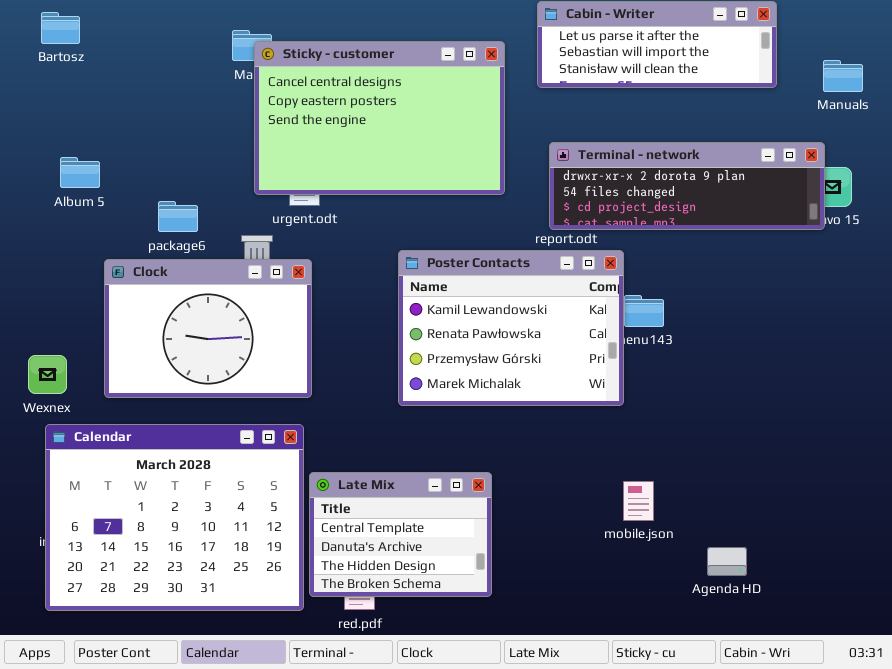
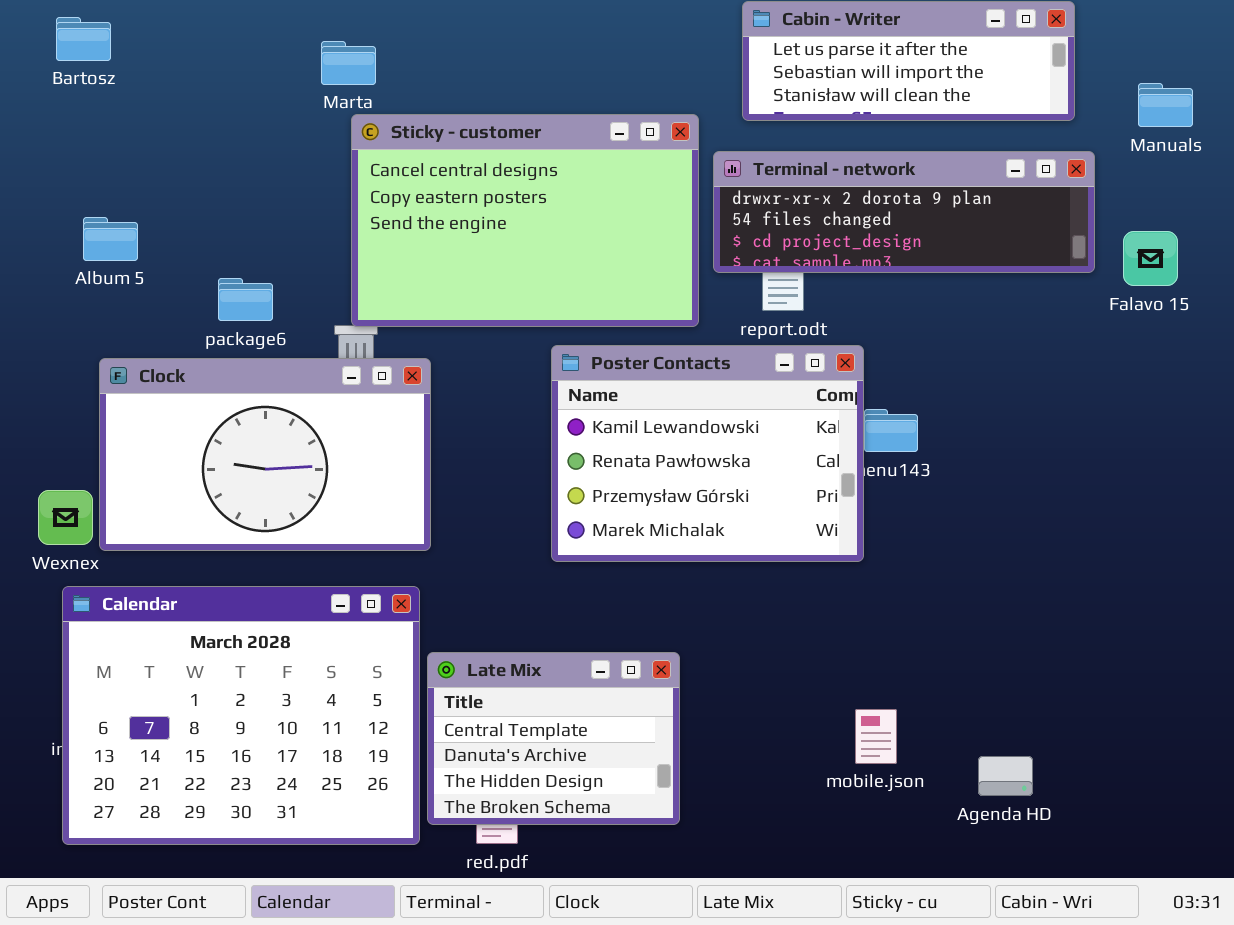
Sticky - customer: [254,41,505,195] -> [351,114,699,327], moved
Terminal - network: [549,142,825,230] -> [713,151,1095,273], moved
Clock: [104,259,312,398] -> [99,358,431,551], resized
mobile.json: [623,481,654,521] -> [855,709,897,764], moved

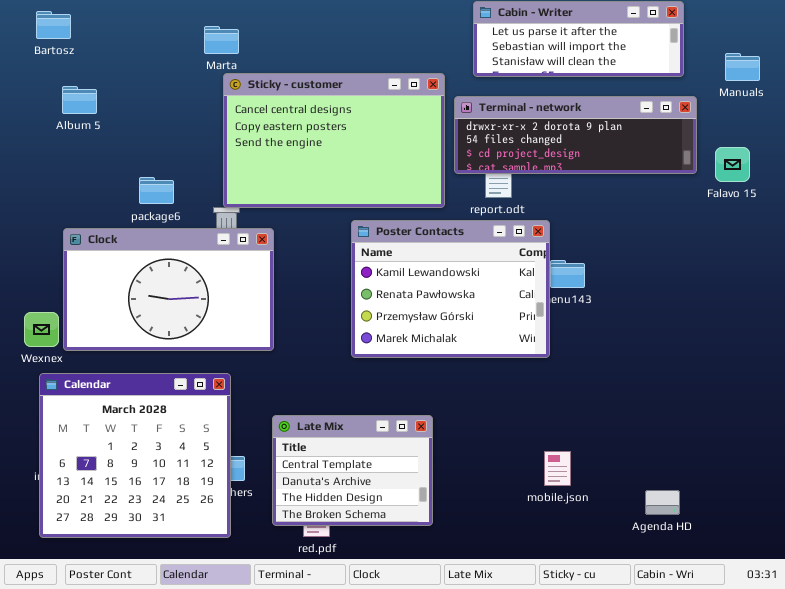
Album 5: [83,217,138,261] -> [62,86,97,114], moved
Calendar: [62,586,420,845] -> [39,373,231,538], resized
Agenda HD: [978,756,1033,796] -> [645,490,680,515], moved

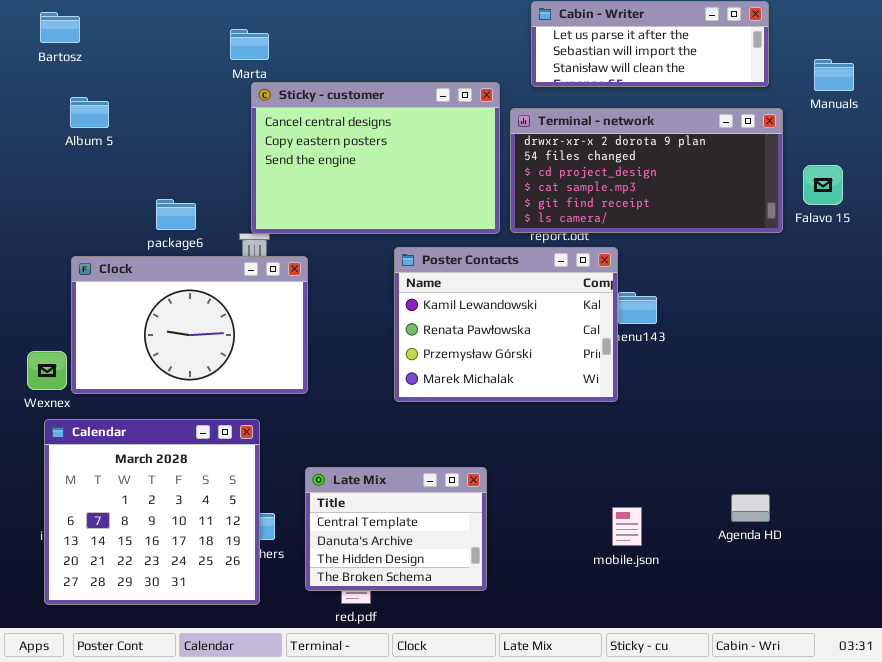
Terminal - network: [454,96,697,174] -> [510,108,783,233], resized
Agenda HD: [645,490,680,515] -> [731,494,770,522], moved

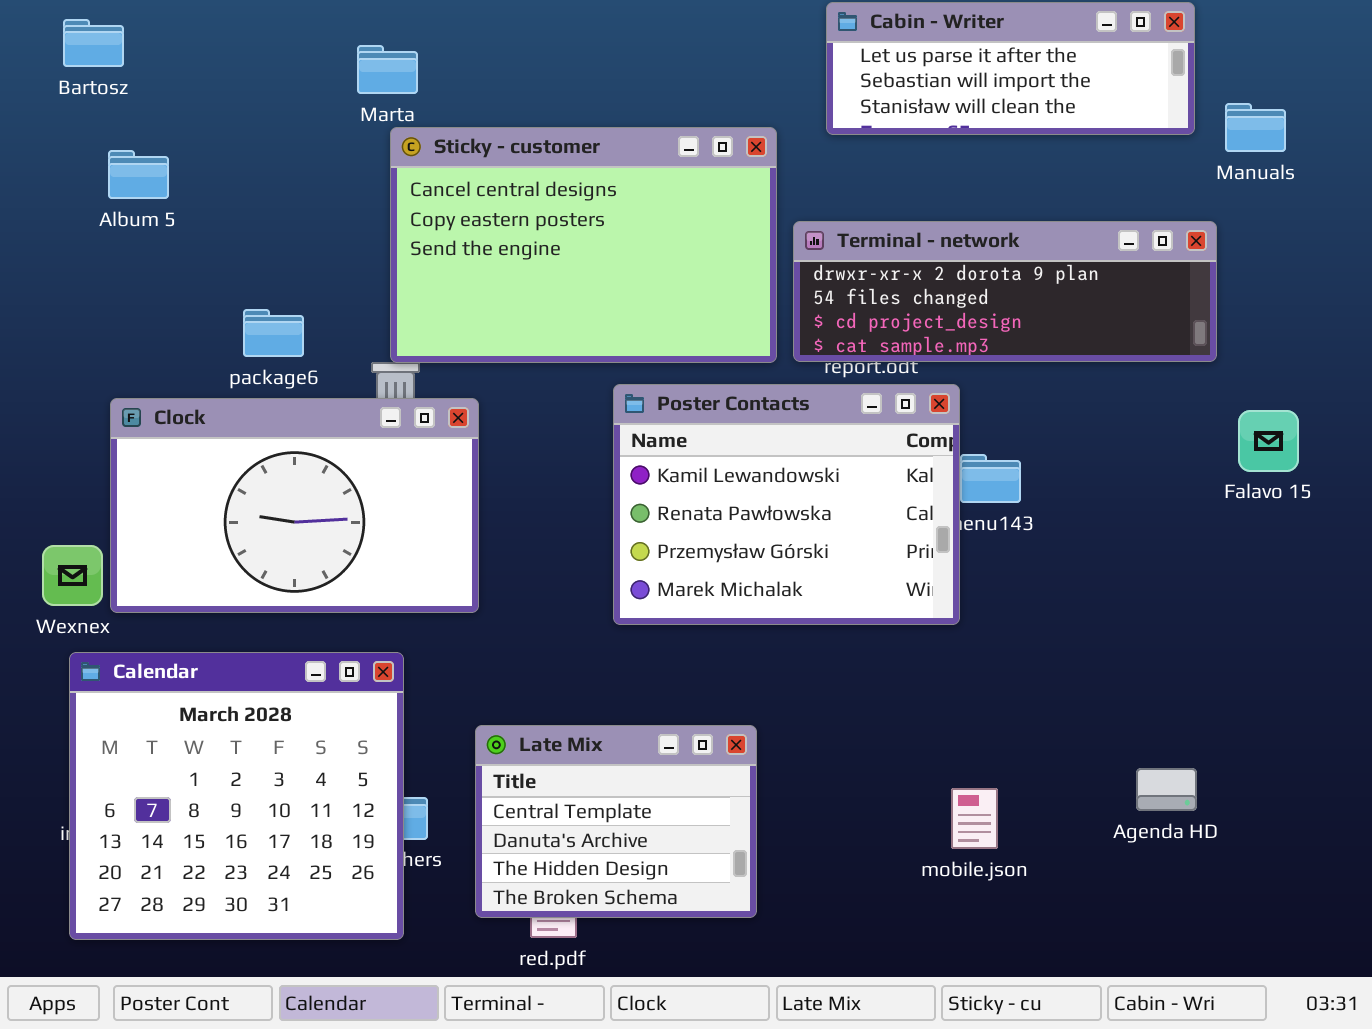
Manuals: [814,59,854,91] -> [1225,103,1286,152], moved
Terminal - network: [510,108,783,233] -> [793,221,1217,362], resized
Falavo 15: [803,165,843,205] -> [1238,410,1299,472], moved

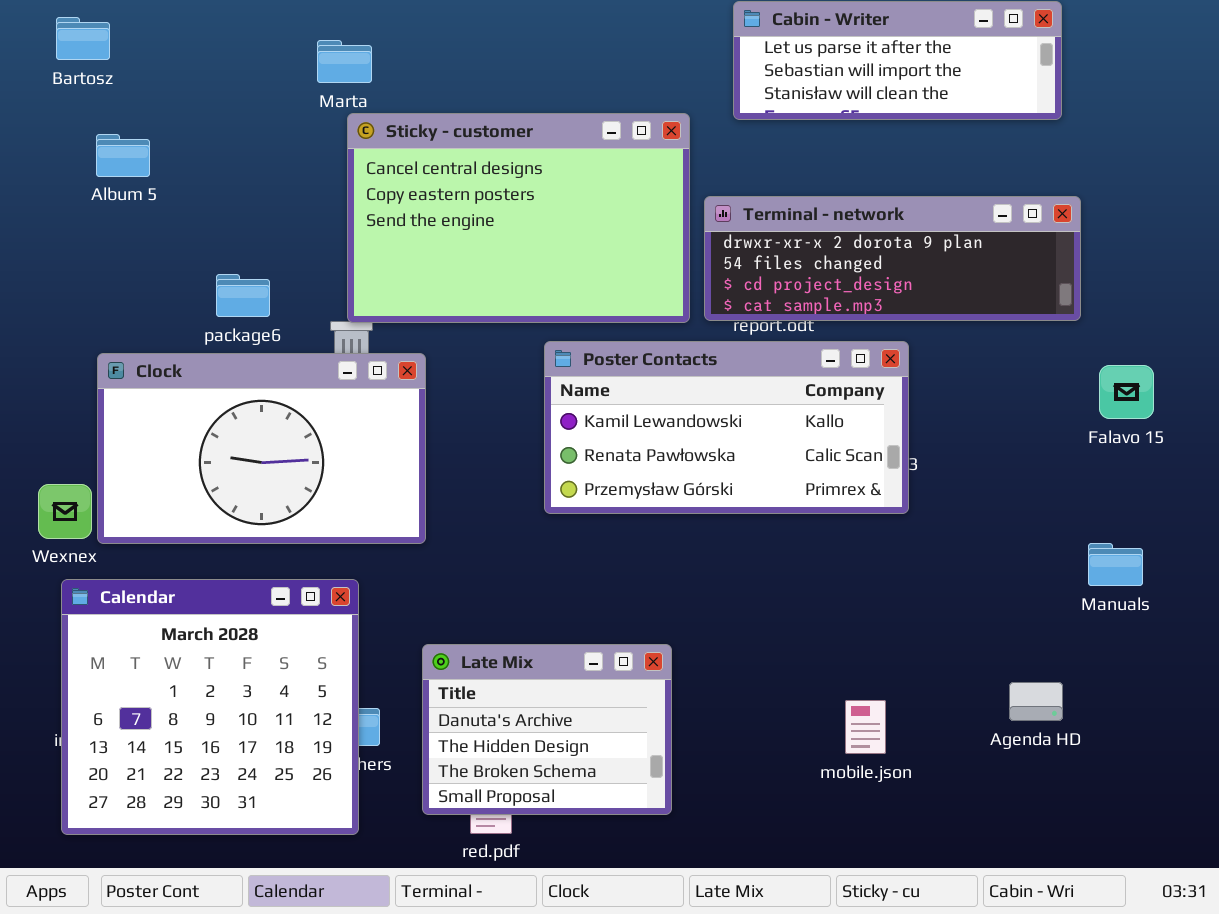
Manuals: [1225,103,1286,152] -> [1088,543,1143,586], moved
Poster Contacts: [613,384,960,625] -> [544,341,909,514], resized
Late Mix: [475,725,757,918] -> [422,644,672,815], scrolled down 1 row

